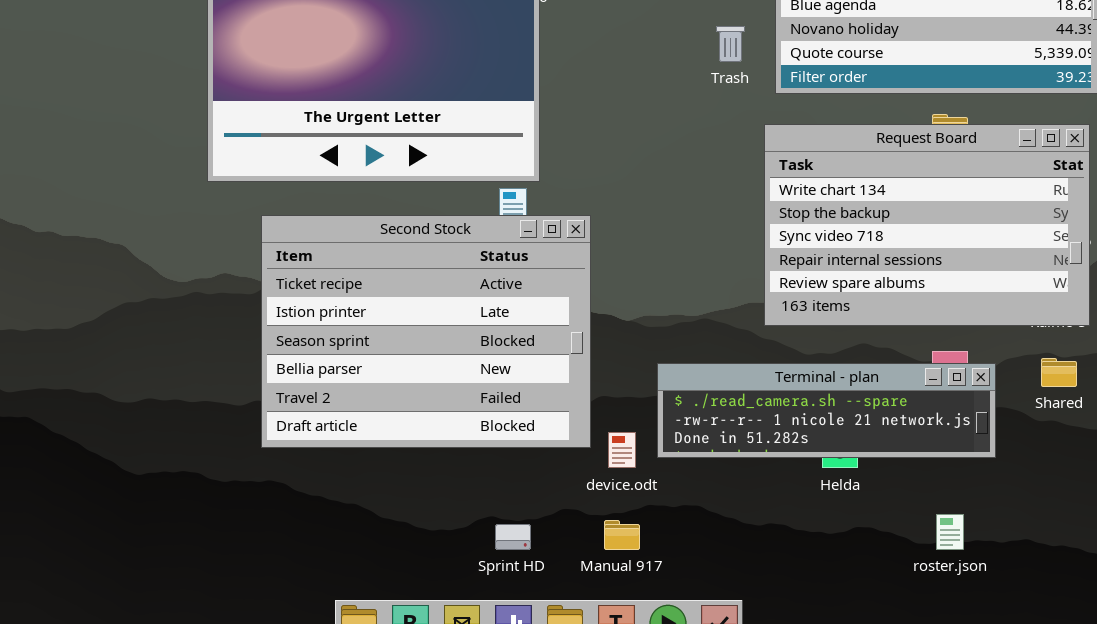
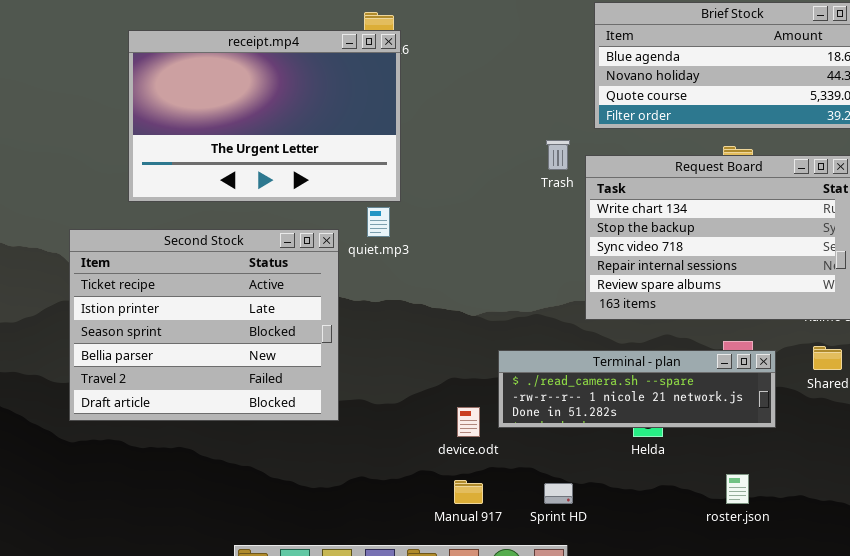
Trash: [716,26,745,62] -> [546,140,570,170], moved
Second Stock: [261,215,591,448] -> [69,229,339,421], moved
Sprint HD: [495,524,531,550] -> [544,483,573,504], moved

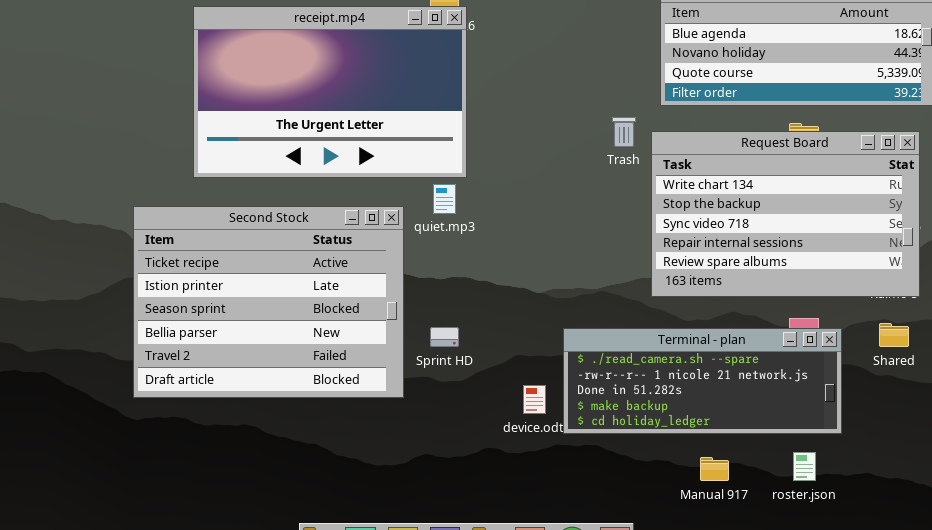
Terminal - plan: [498,350,776,428] -> [563,328,842,434], resized
Manual 917: [454,480,483,504] -> [700,457,729,481], moved
Sprint HD: [544,483,573,504] -> [430,327,459,347], moved

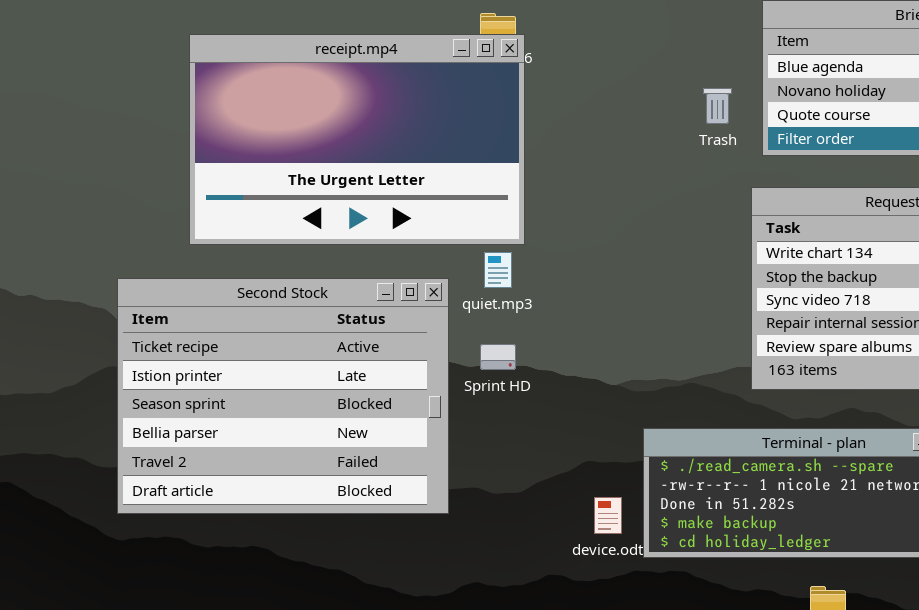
Trash: [612,117,636,147] -> [703,88,732,124], moved
Sprint HD: [430,327,459,347] -> [480,344,516,370], moved

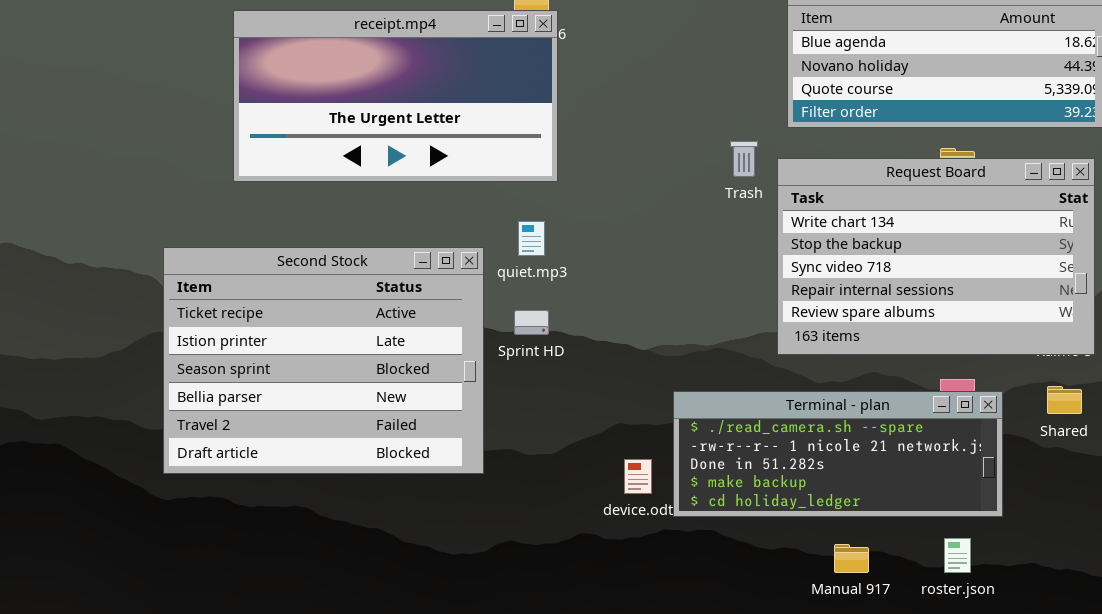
receipt.mp4: [189,34,525,245] -> [233,10,558,182], resized
Trash: [703,88,732,124] -> [730,141,758,177], moved

